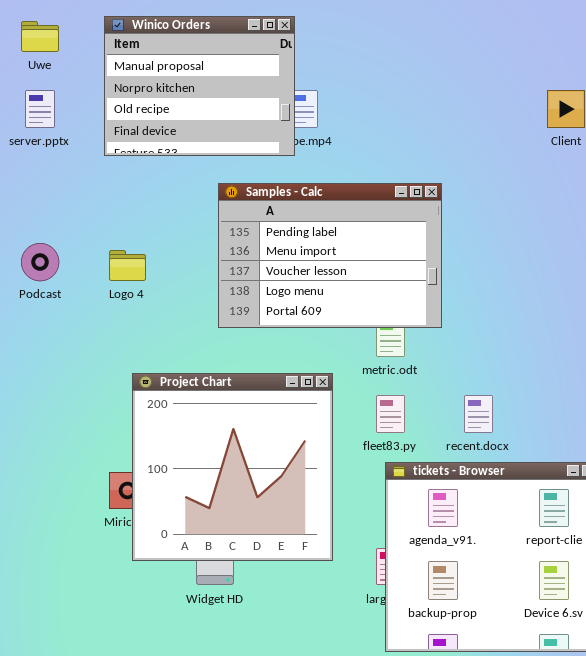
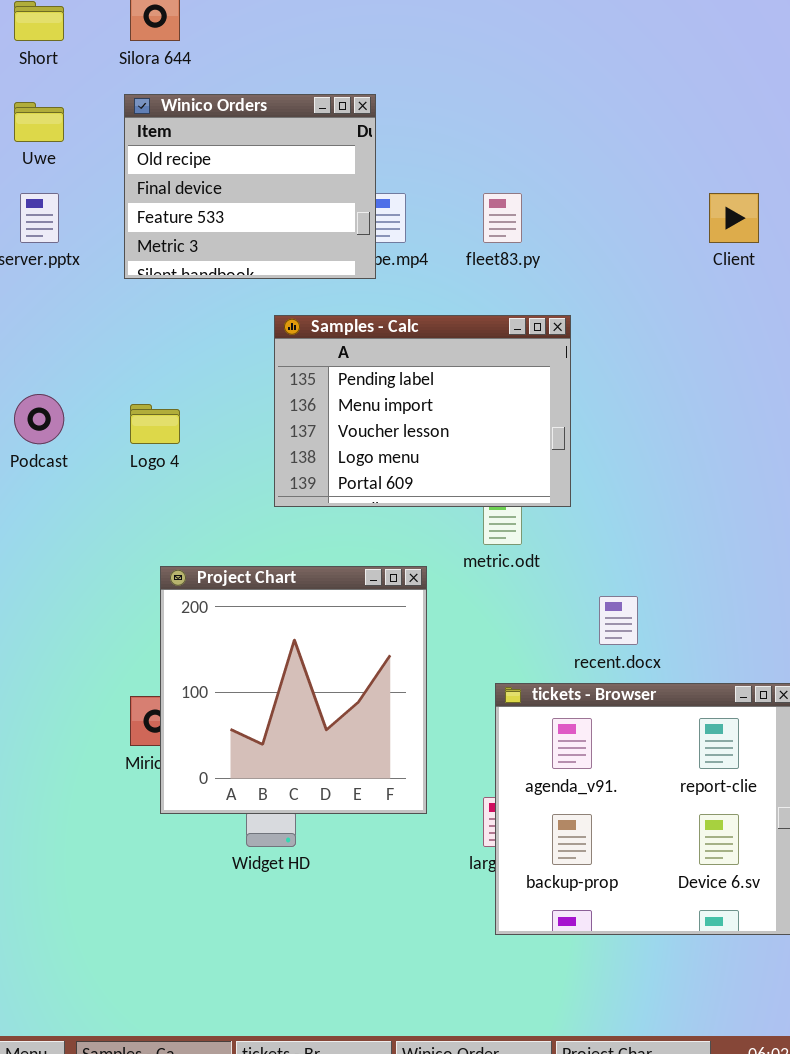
Winico Orders: [104,16,295,156] -> [124,94,376,279], scrolled down 2 rows
fleet83.py: [376,395,405,433] -> [483,193,522,243], moved

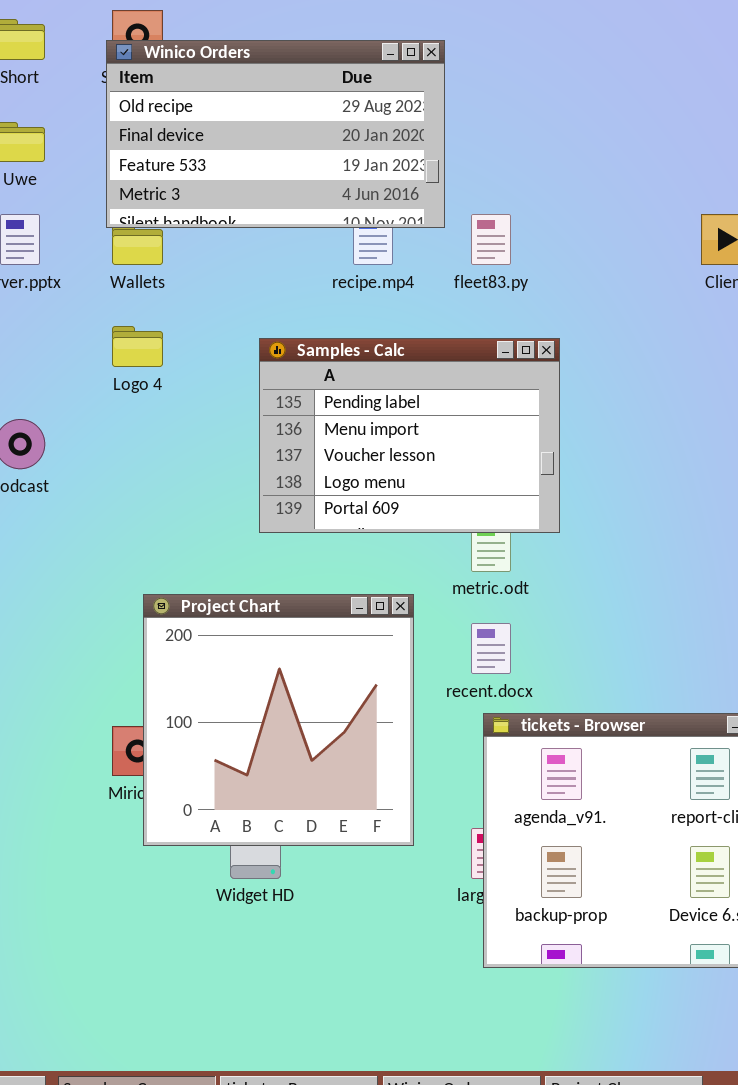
Winico Orders: [124,94,376,279] -> [106,40,445,228], moved, resized
Logo 4: [130,404,180,444] -> [112,326,163,367], moved
recent.docx: [599,596,638,645] -> [471,623,511,674], moved

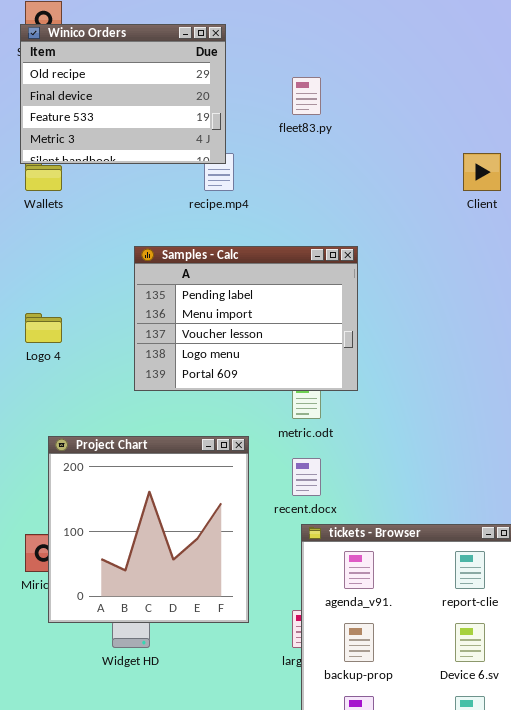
Winico Orders: [106,40,445,228] -> [20,24,226,164], resized
fleet83.py: [471,214,511,265] -> [292,77,321,115], moved
Logo 4: [112,326,163,367] -> [25,313,62,343], moved

